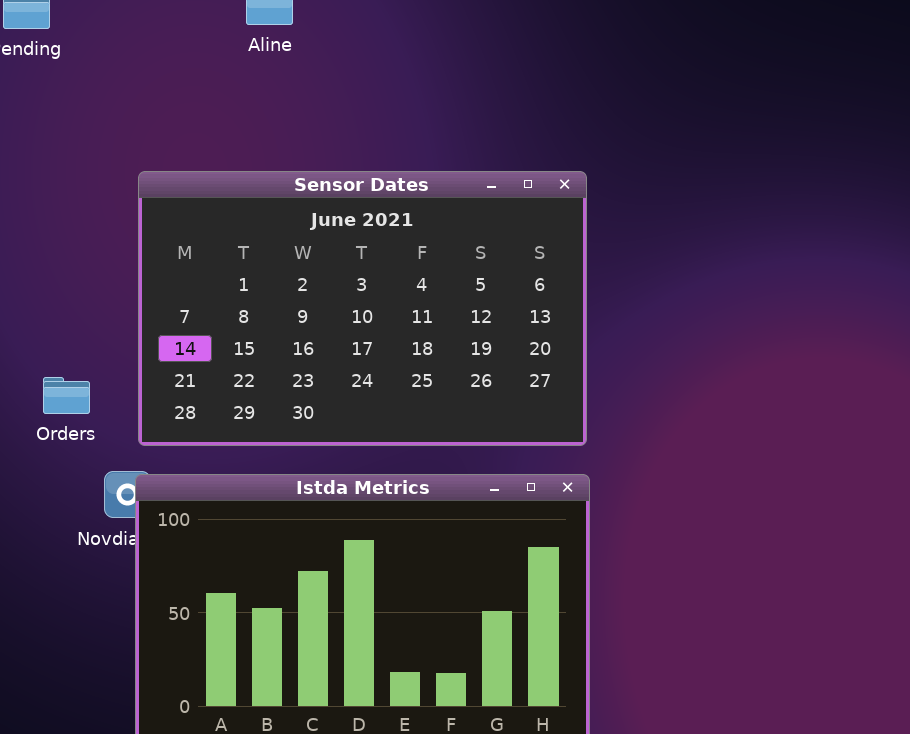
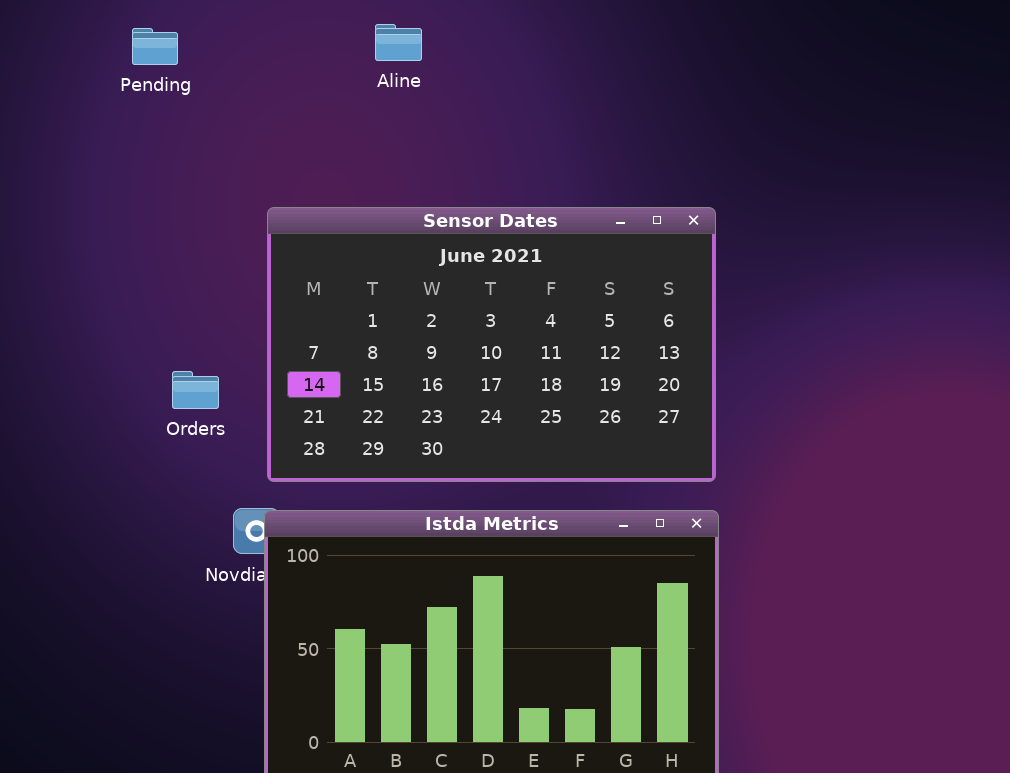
Orders: [43,377,90,414] -> [172,371,219,409], moved

